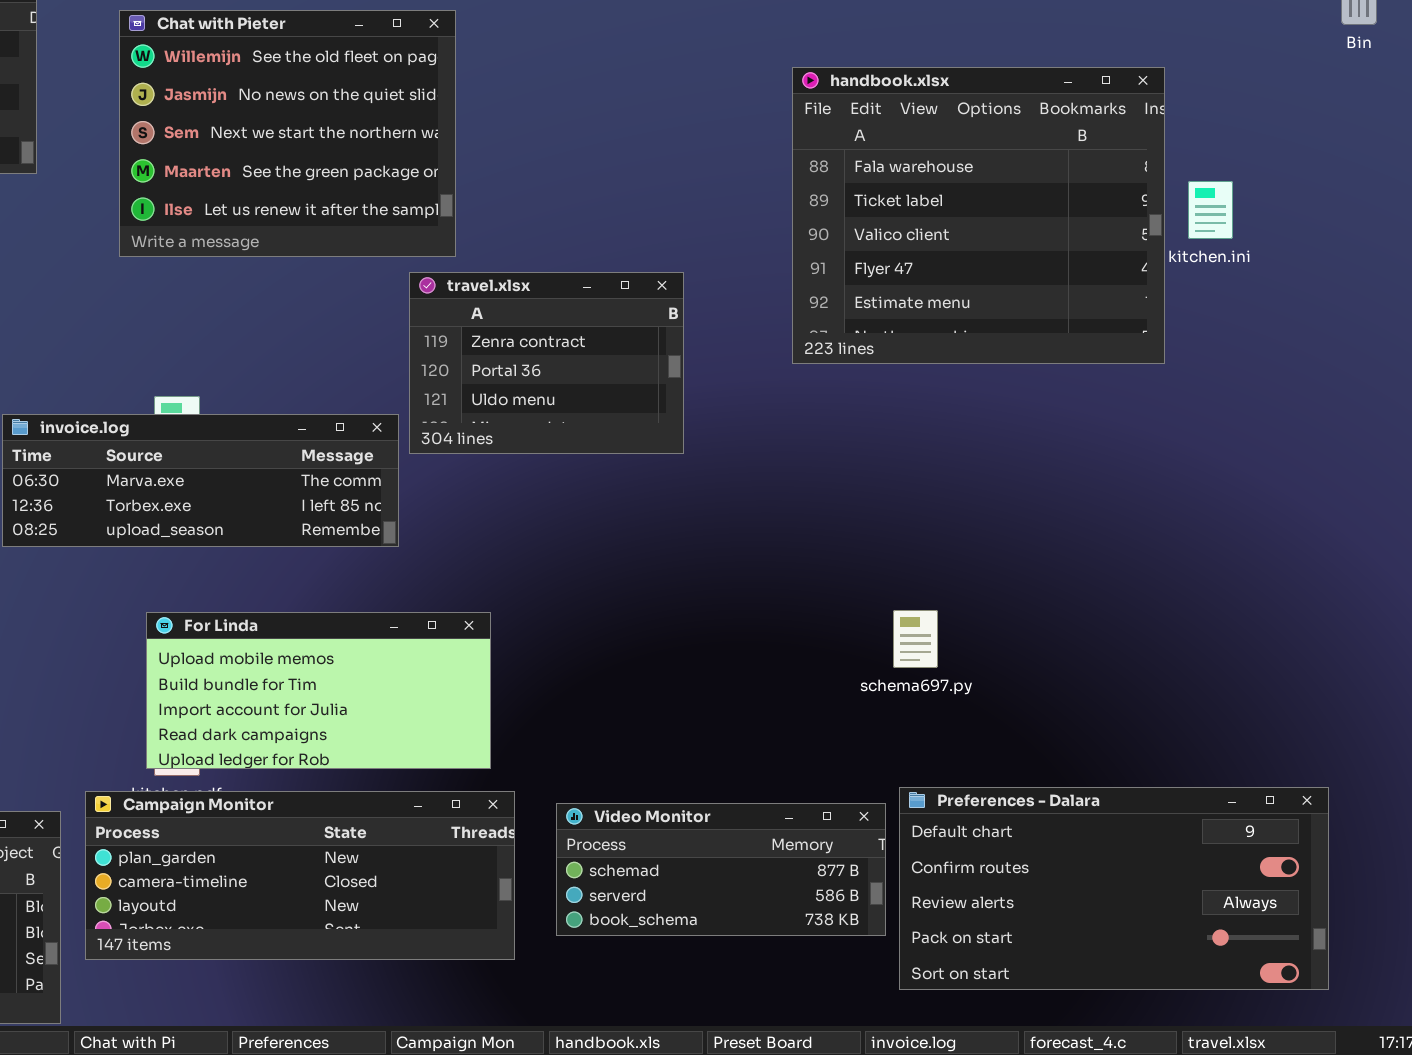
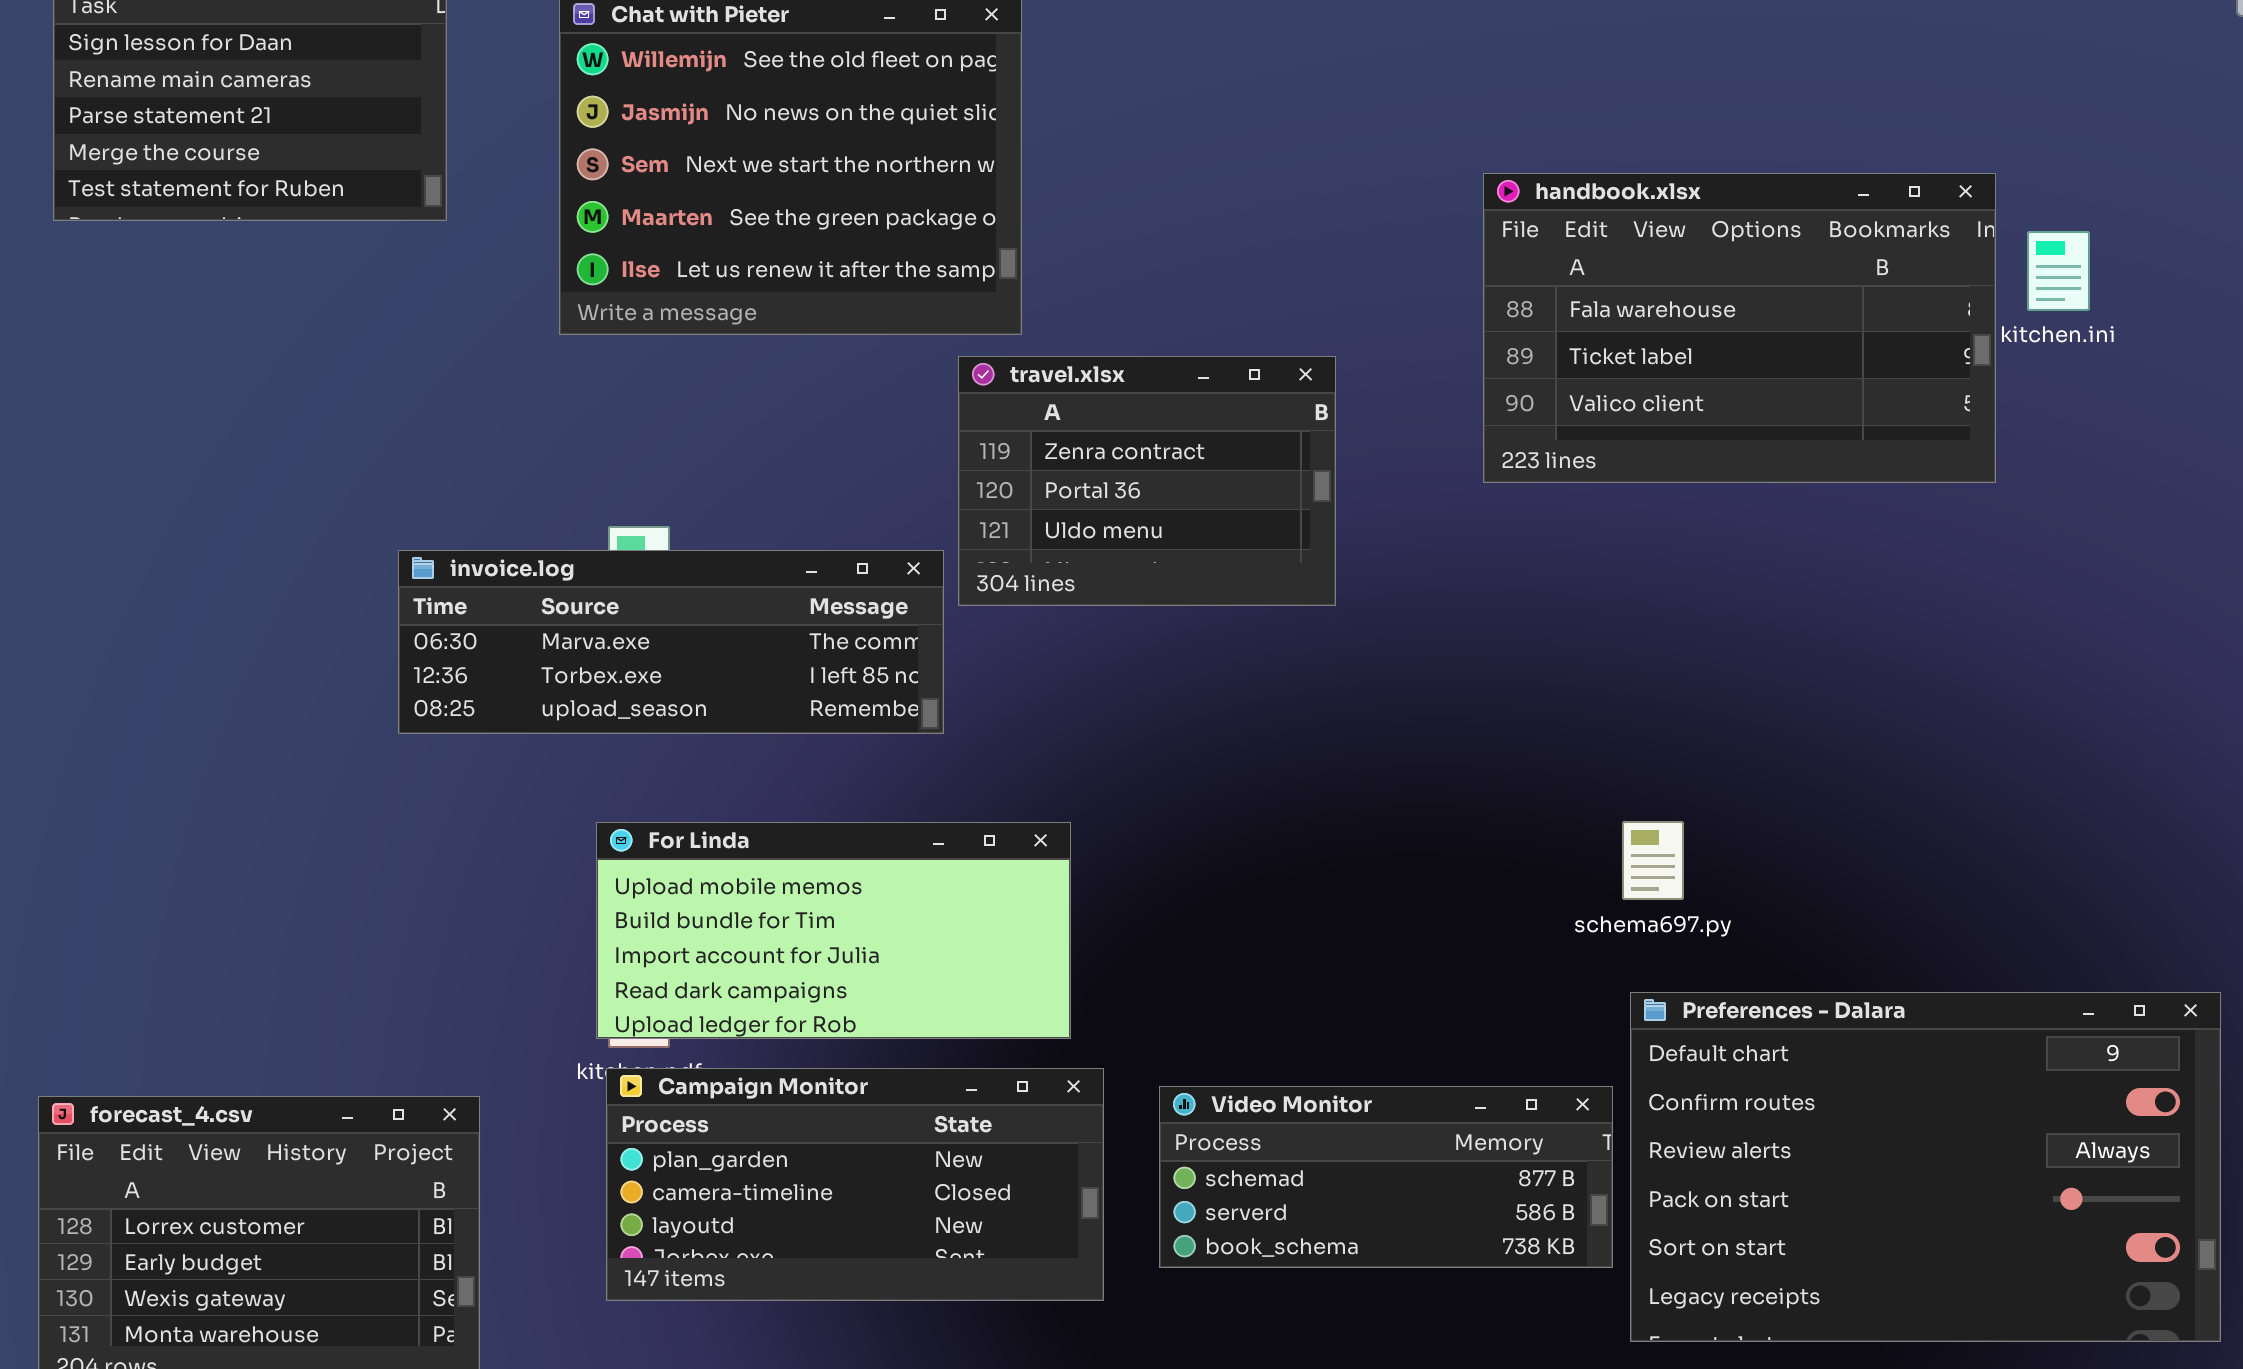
handbook.xlsx: [792,67,1165,364] -> [1483,173,1996,483], resized
Preferences - Dalara: [899,787,1329,990] -> [1630,992,2221,1342], resized
Campaign Monitor: [85,791,515,960] -> [606,1068,1104,1301], resized

